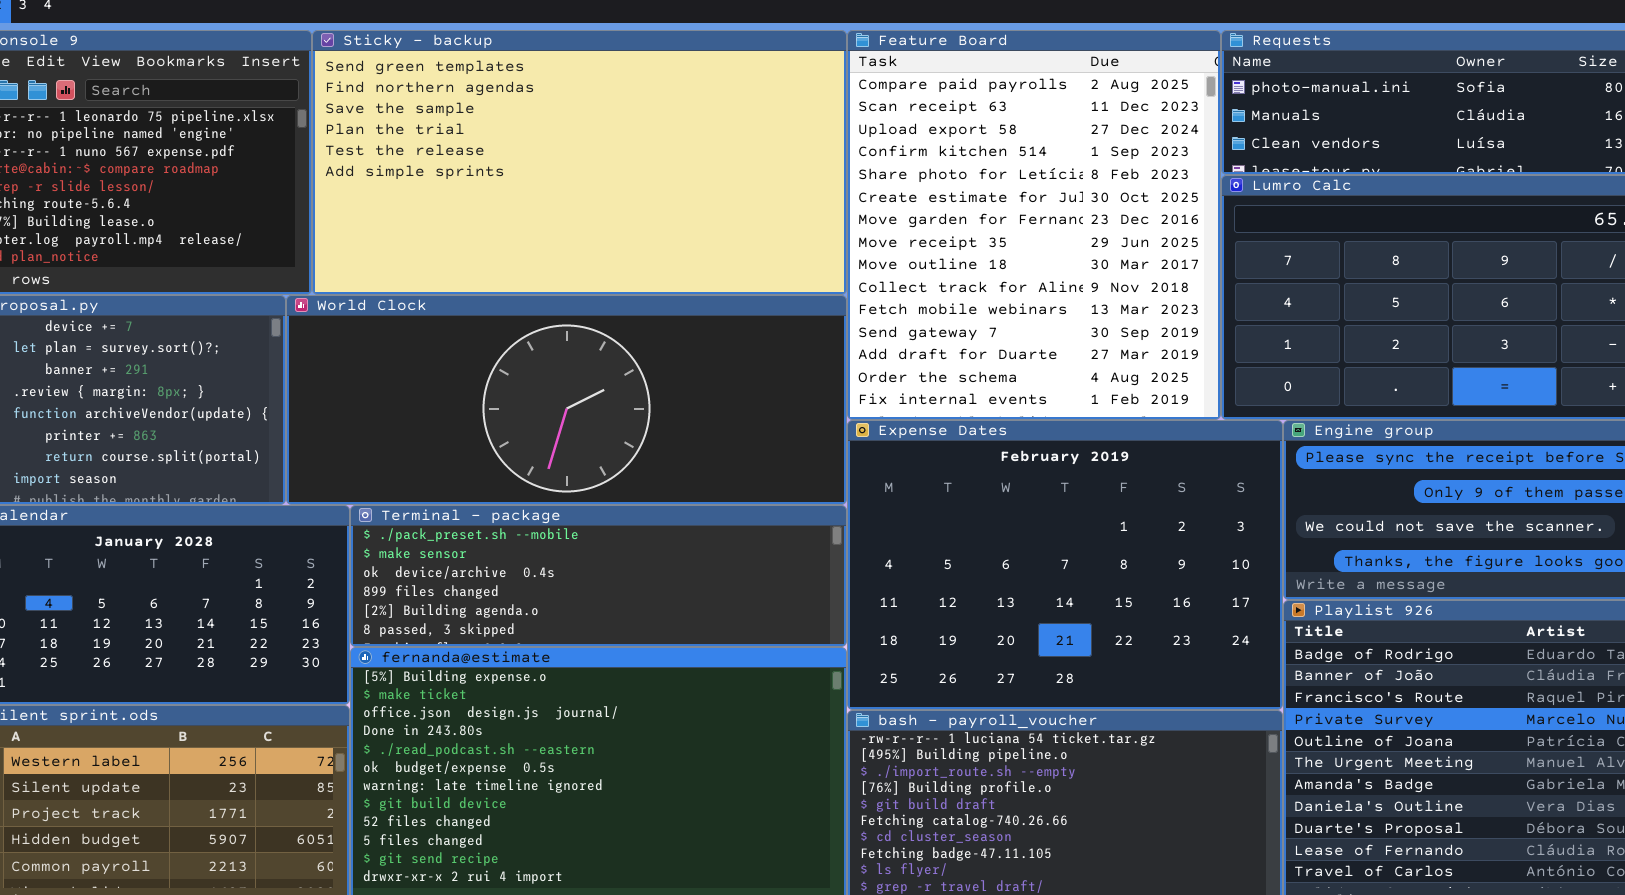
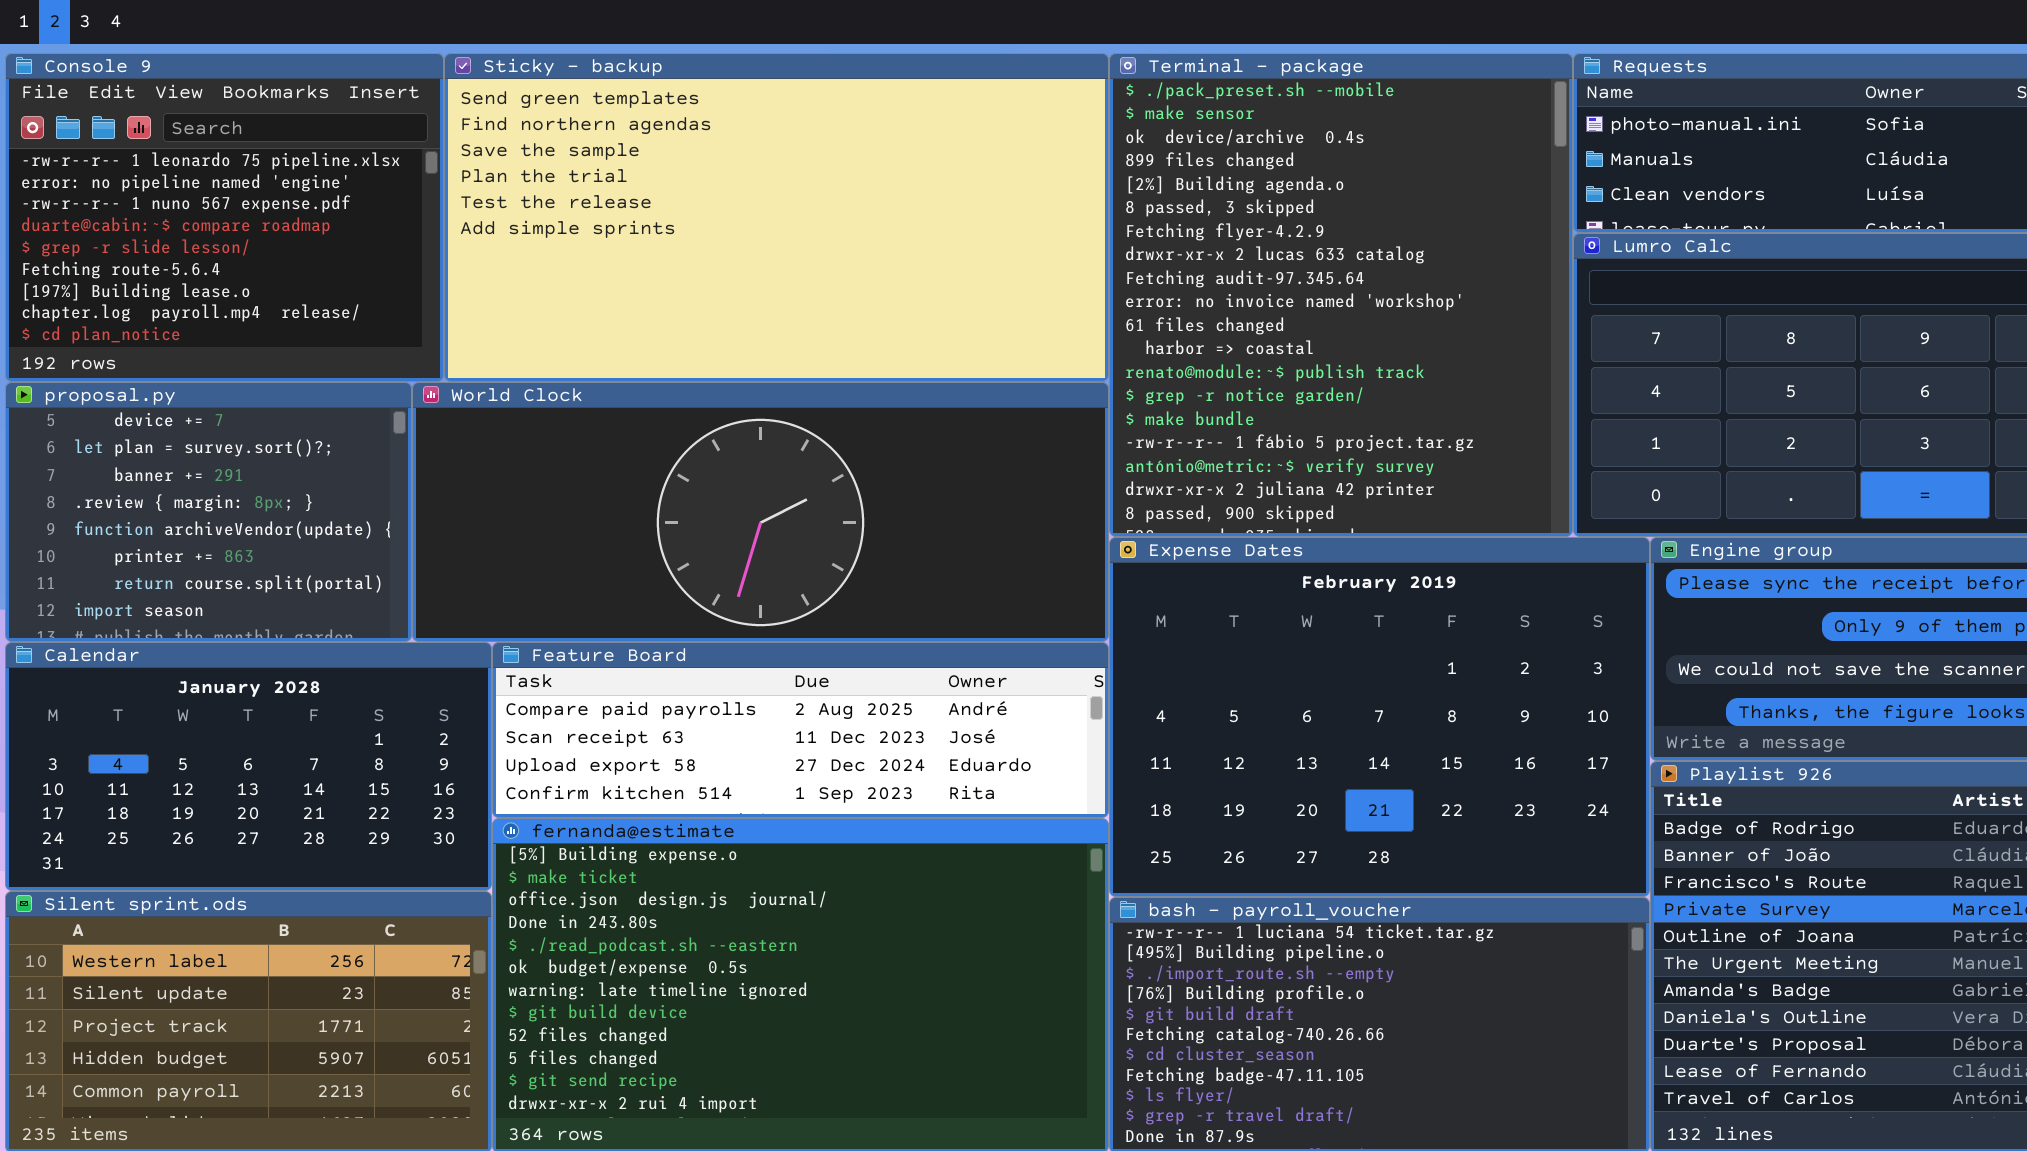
Feature Board: [847,30,1221,420] -> [492,642,1109,818], moved, resized
Terminal - package: [350,505,847,647] -> [1109,53,1573,537], moved, resized

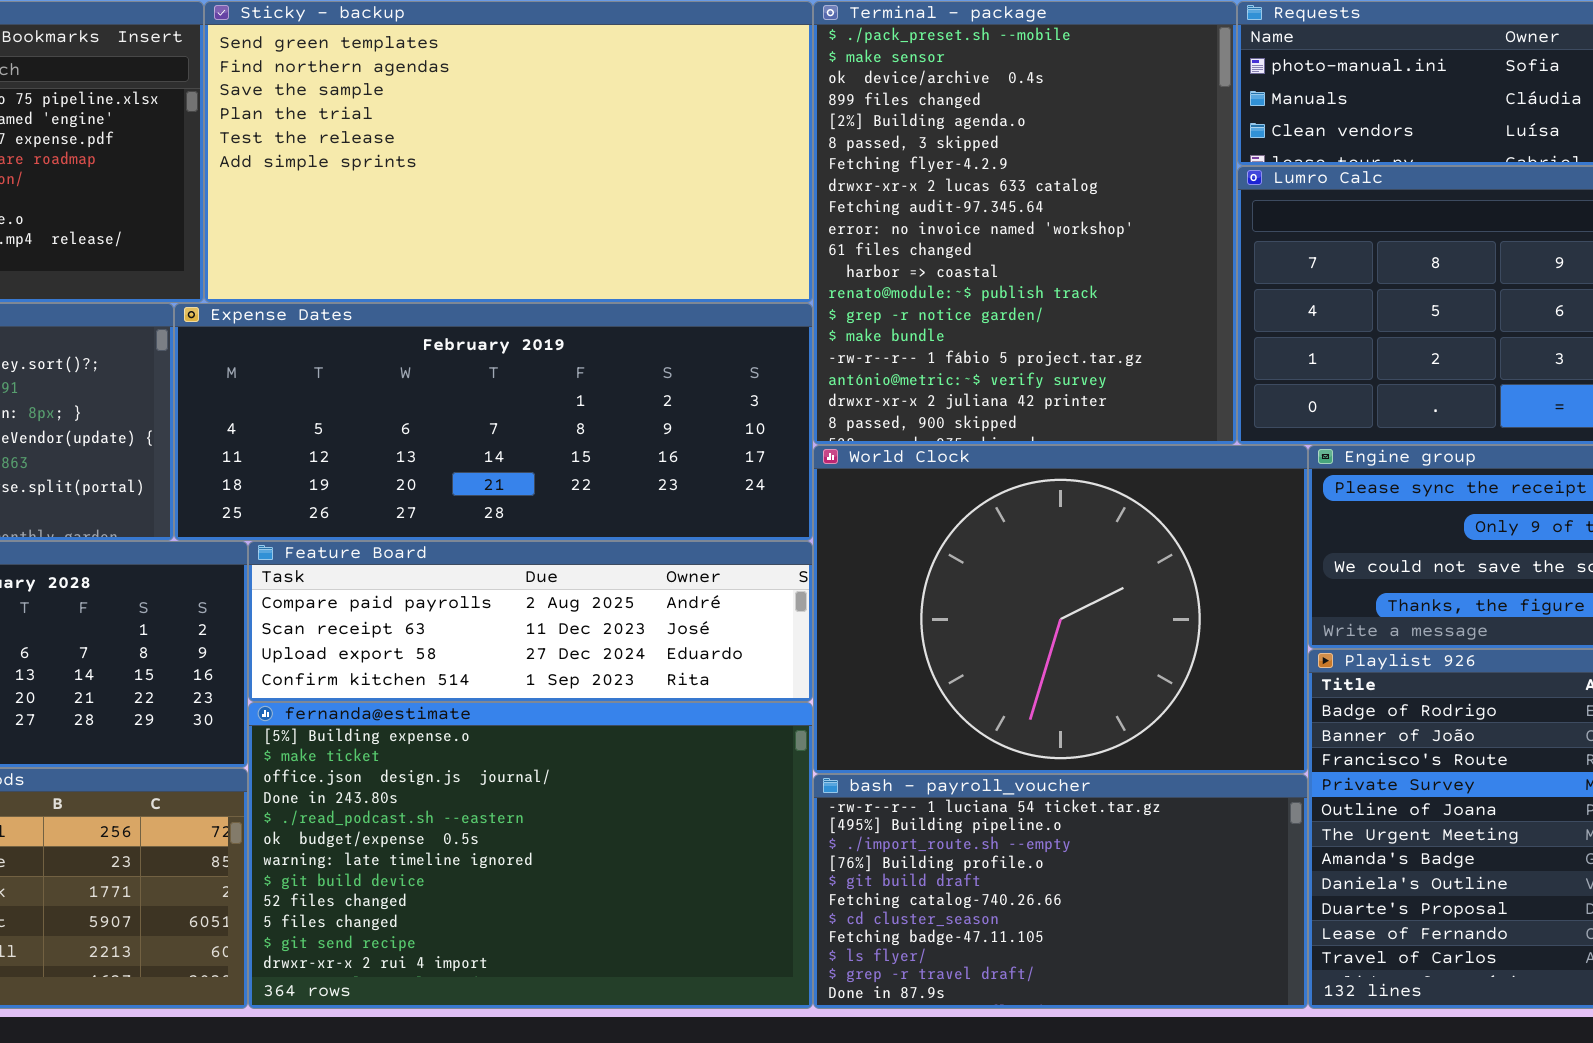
World Clock: [412,382,1109,642] -> [813,445,1308,774], moved, resized
Expense Dates: [1109,537,1650,897] -> [174,303,813,541], moved, resized

